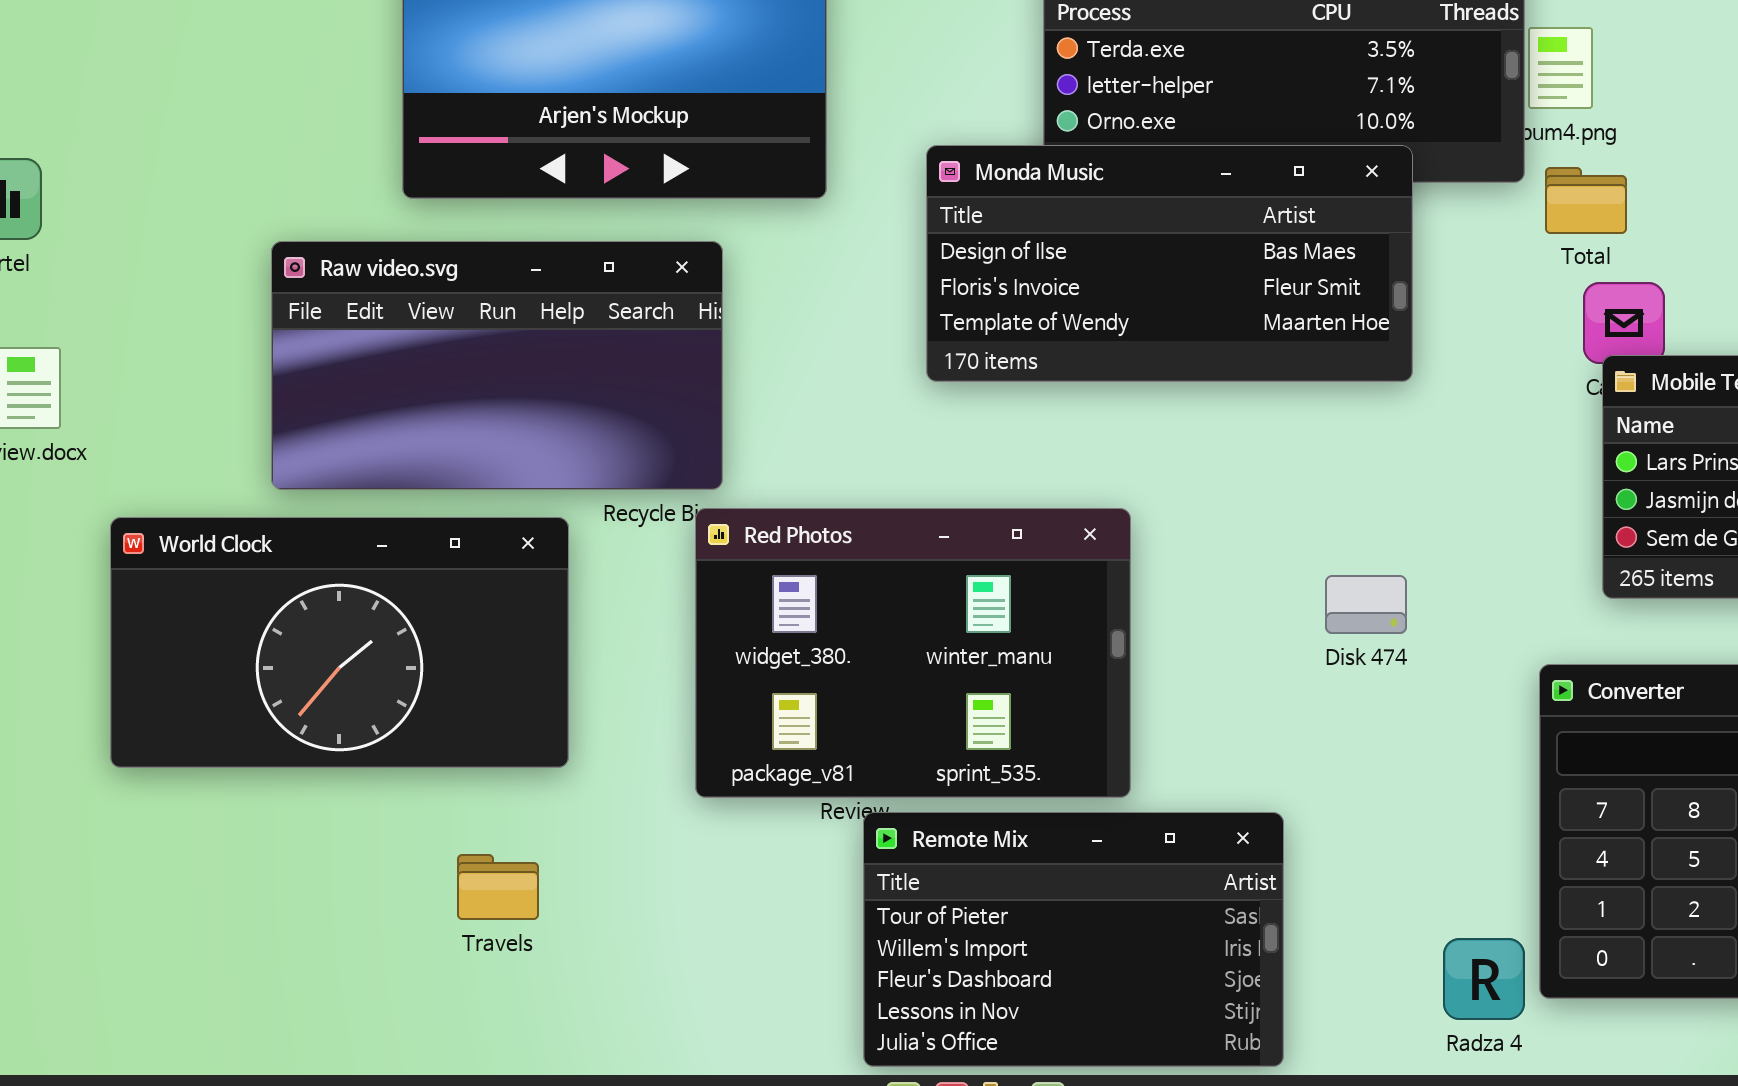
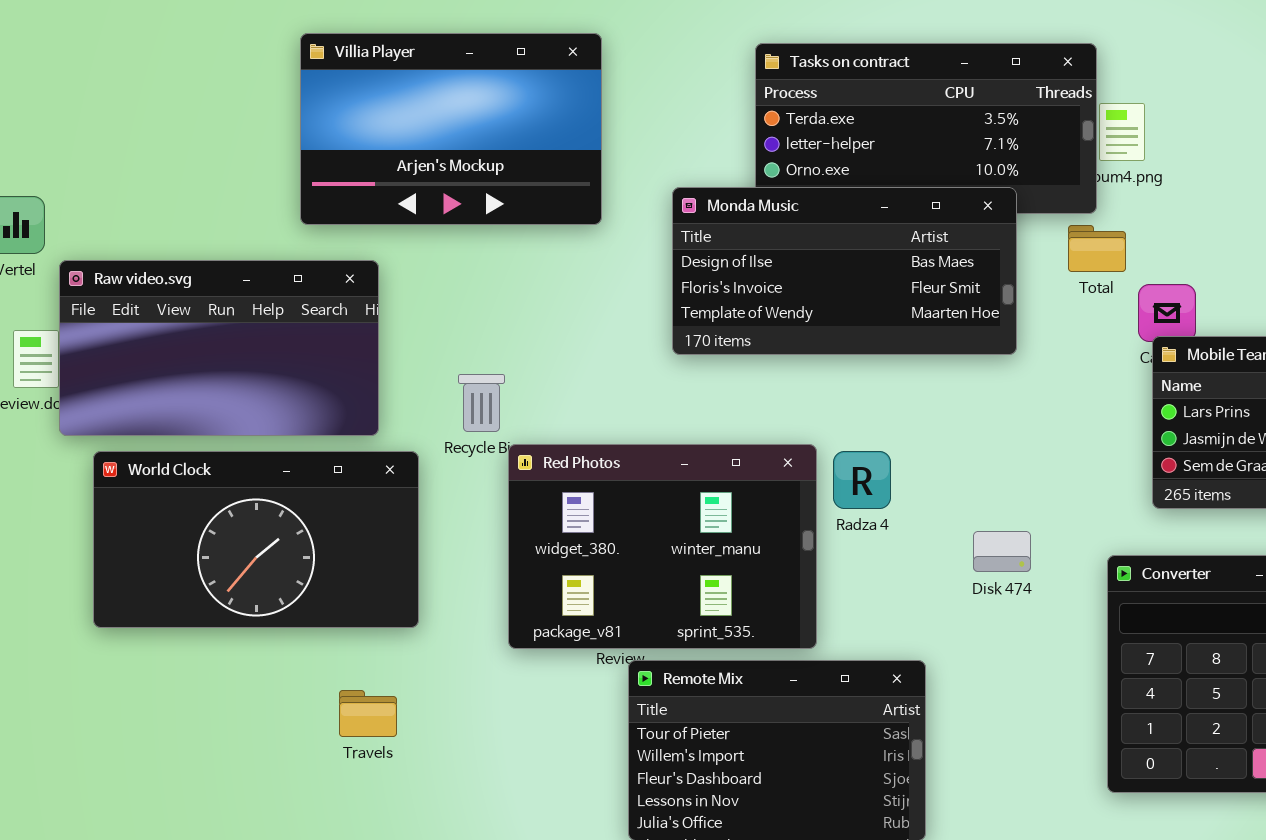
Total: [1545,167,1627,234] -> [1068,225,1126,272], moved
Raw video.svg: [271,241,723,490] -> [59,260,379,436], moved
Disk 474: [1325,575,1407,634] -> [973,531,1031,572], moved
Radza 4: [1443,938,1525,1020] -> [833,451,891,509], moved

